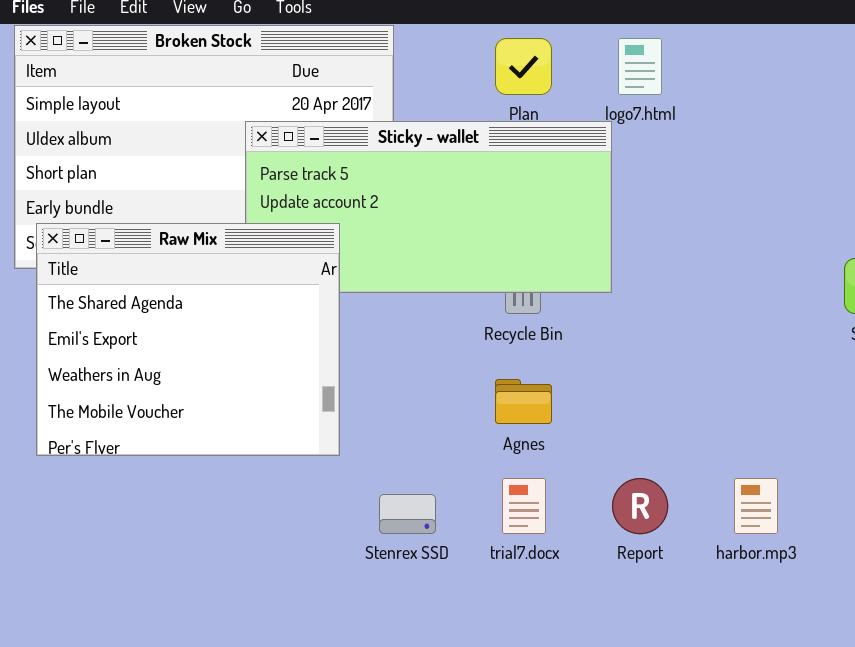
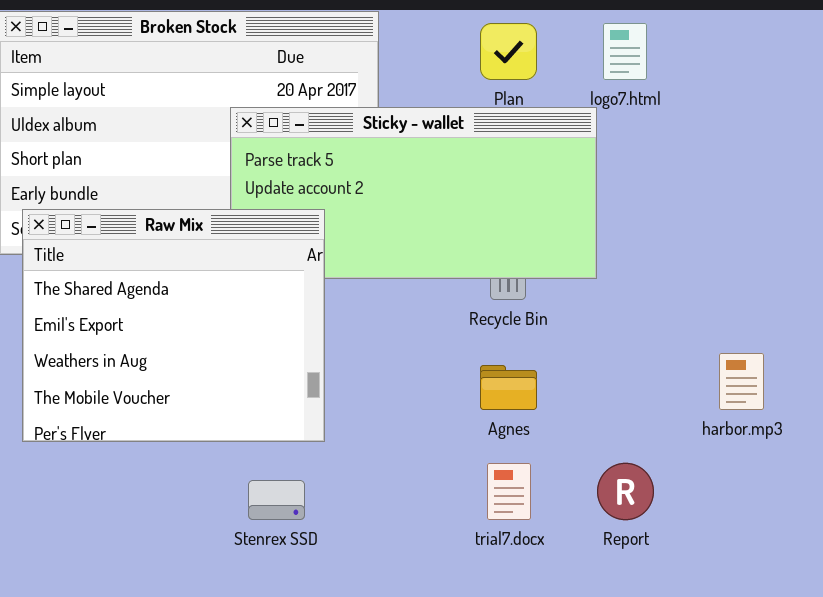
harbor.mp3: [734,478,778,534] -> [719,353,764,410], moved
Stenrex SSD: [379,494,436,534] -> [248,480,305,520], moved

